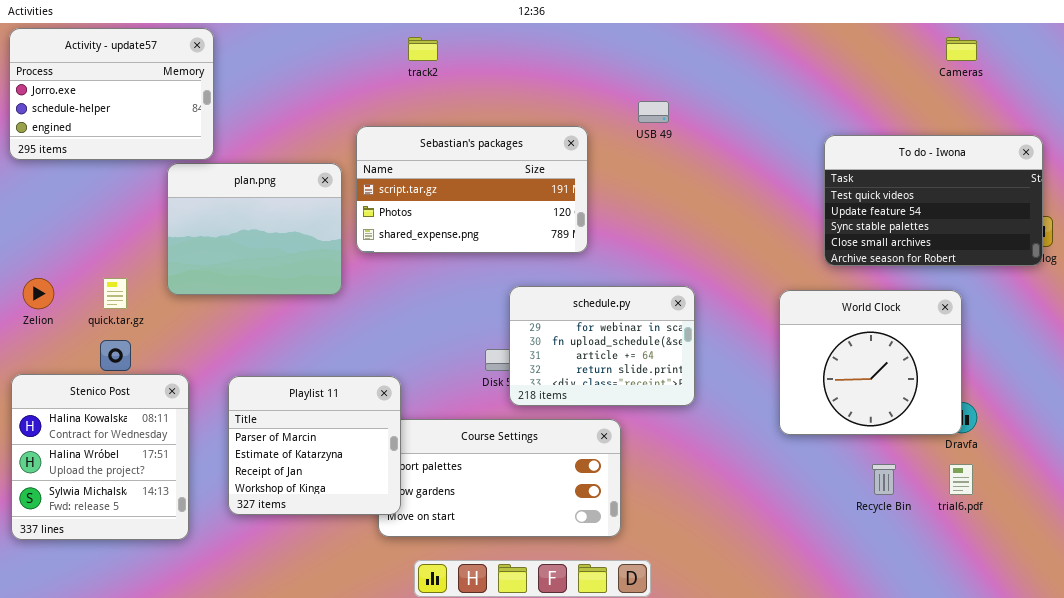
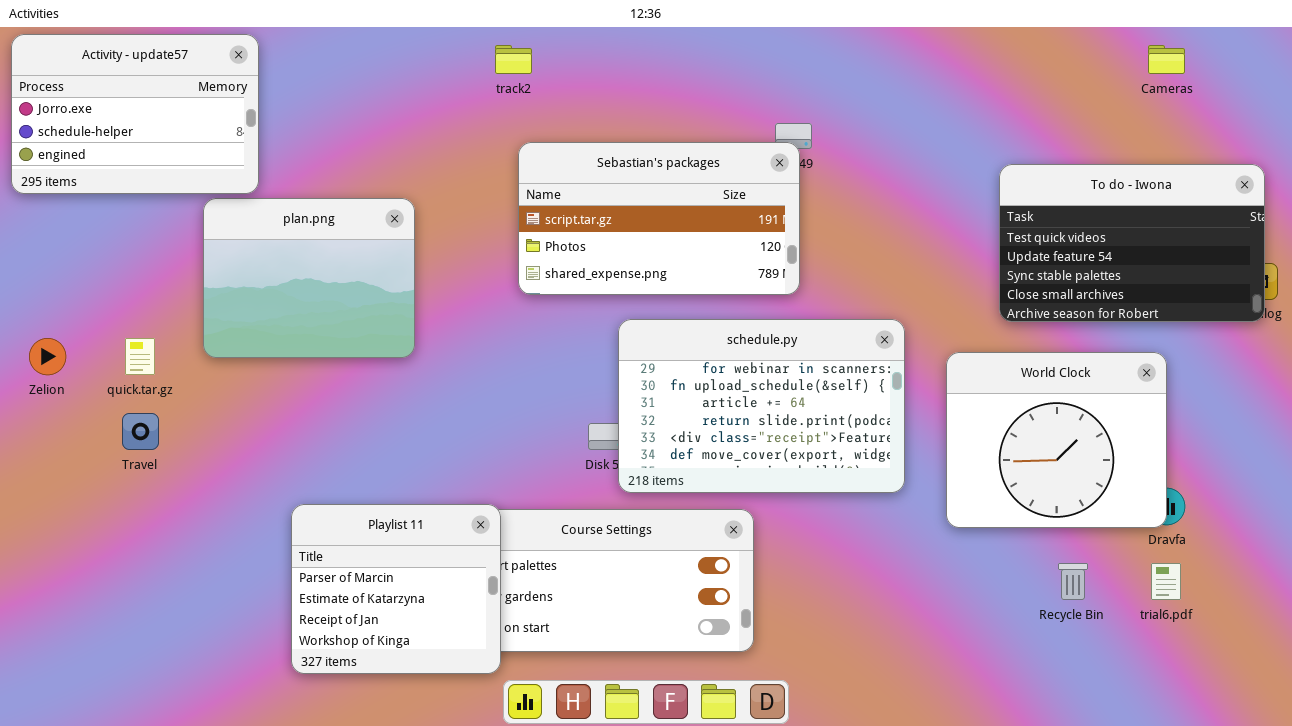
Sebastian's packages: [356,126,588,253] -> [518,142,800,295], moved
schedule.py: [509,286,695,406] -> [618,319,905,493], resized
Stenico Post: [11,374,189,540] -> none, closed
Playlist 11: [228,376,401,515] -> [291,504,501,674], moved

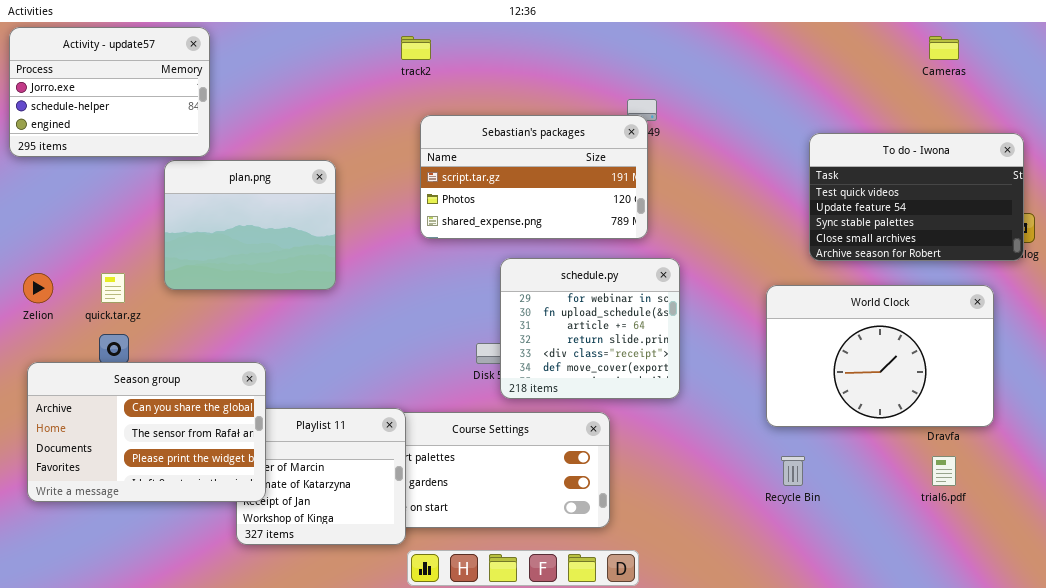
schedule.py: [618,319,905,493] -> [500,258,680,399], resized
World Clock: [946,352,1167,528] -> [766,285,994,427], resized
Season group: none -> [27,362,266,502], opened
Recycle Bin: [1058,563,1088,600] -> [781,456,805,486], moved

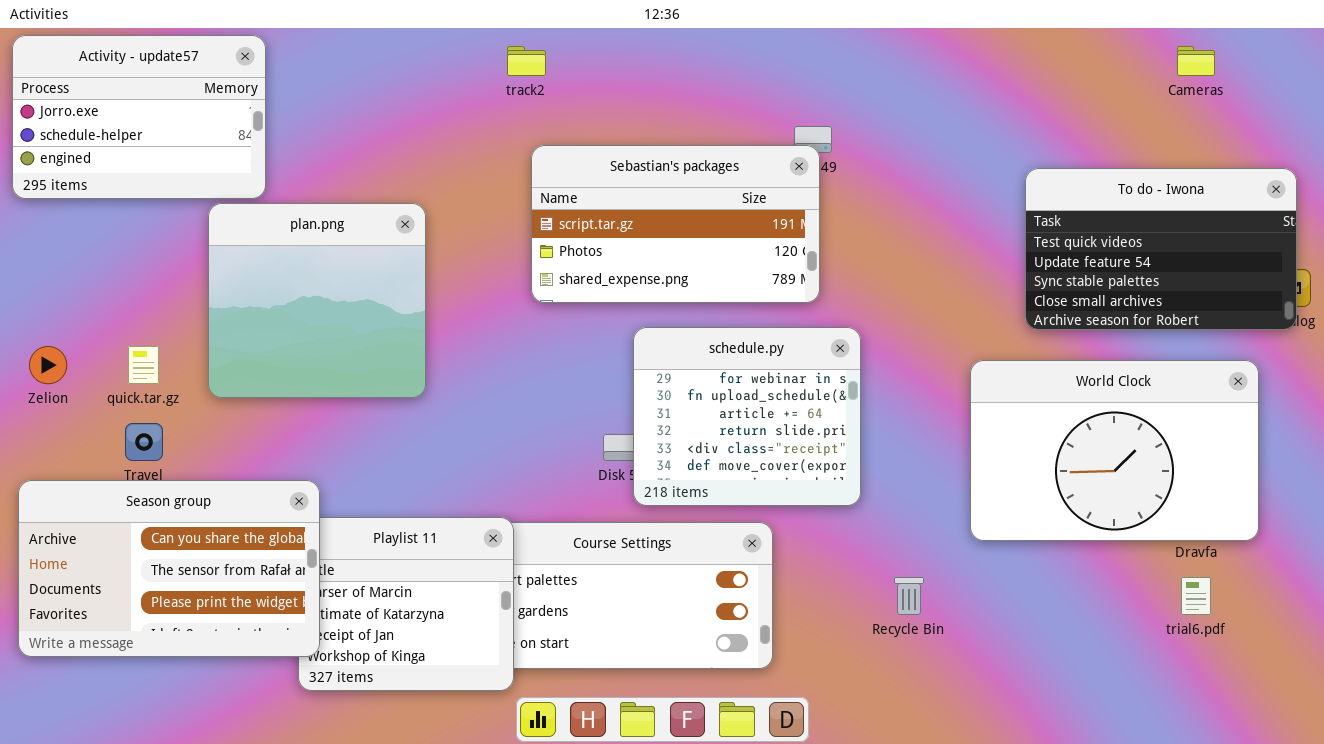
plan.png: [164,160,336,290] -> [208,203,426,398], resized
Season group: [27,362,266,502] -> [18,480,320,657], moved
Recycle Bin: [781,456,805,486] -> [894,577,924,615], moved

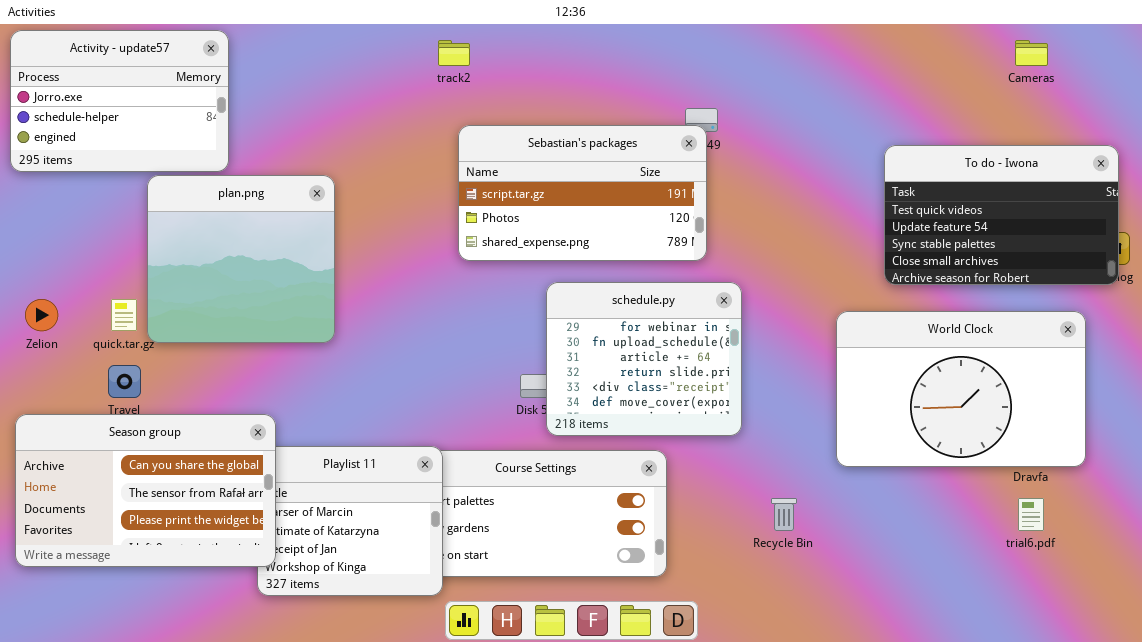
plan.png: [208,203,426,398] -> [147,175,335,343], moved

